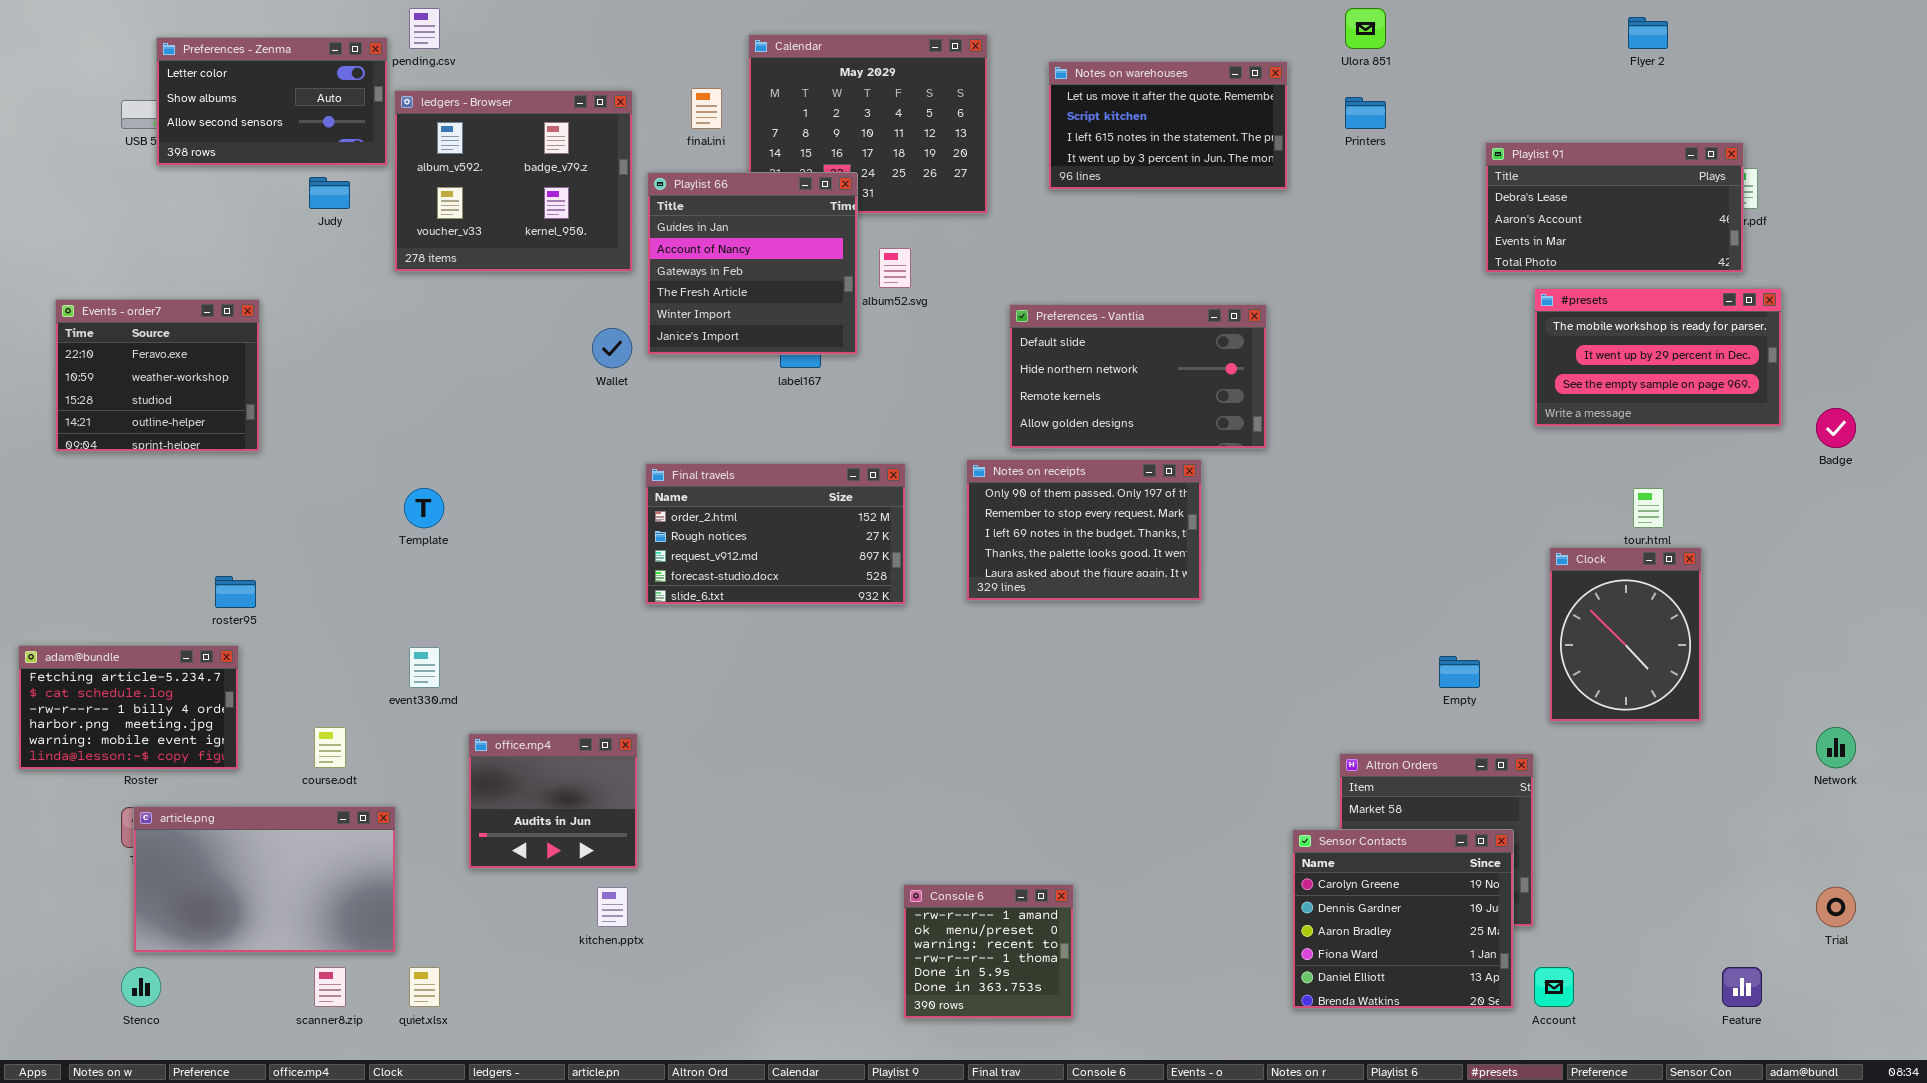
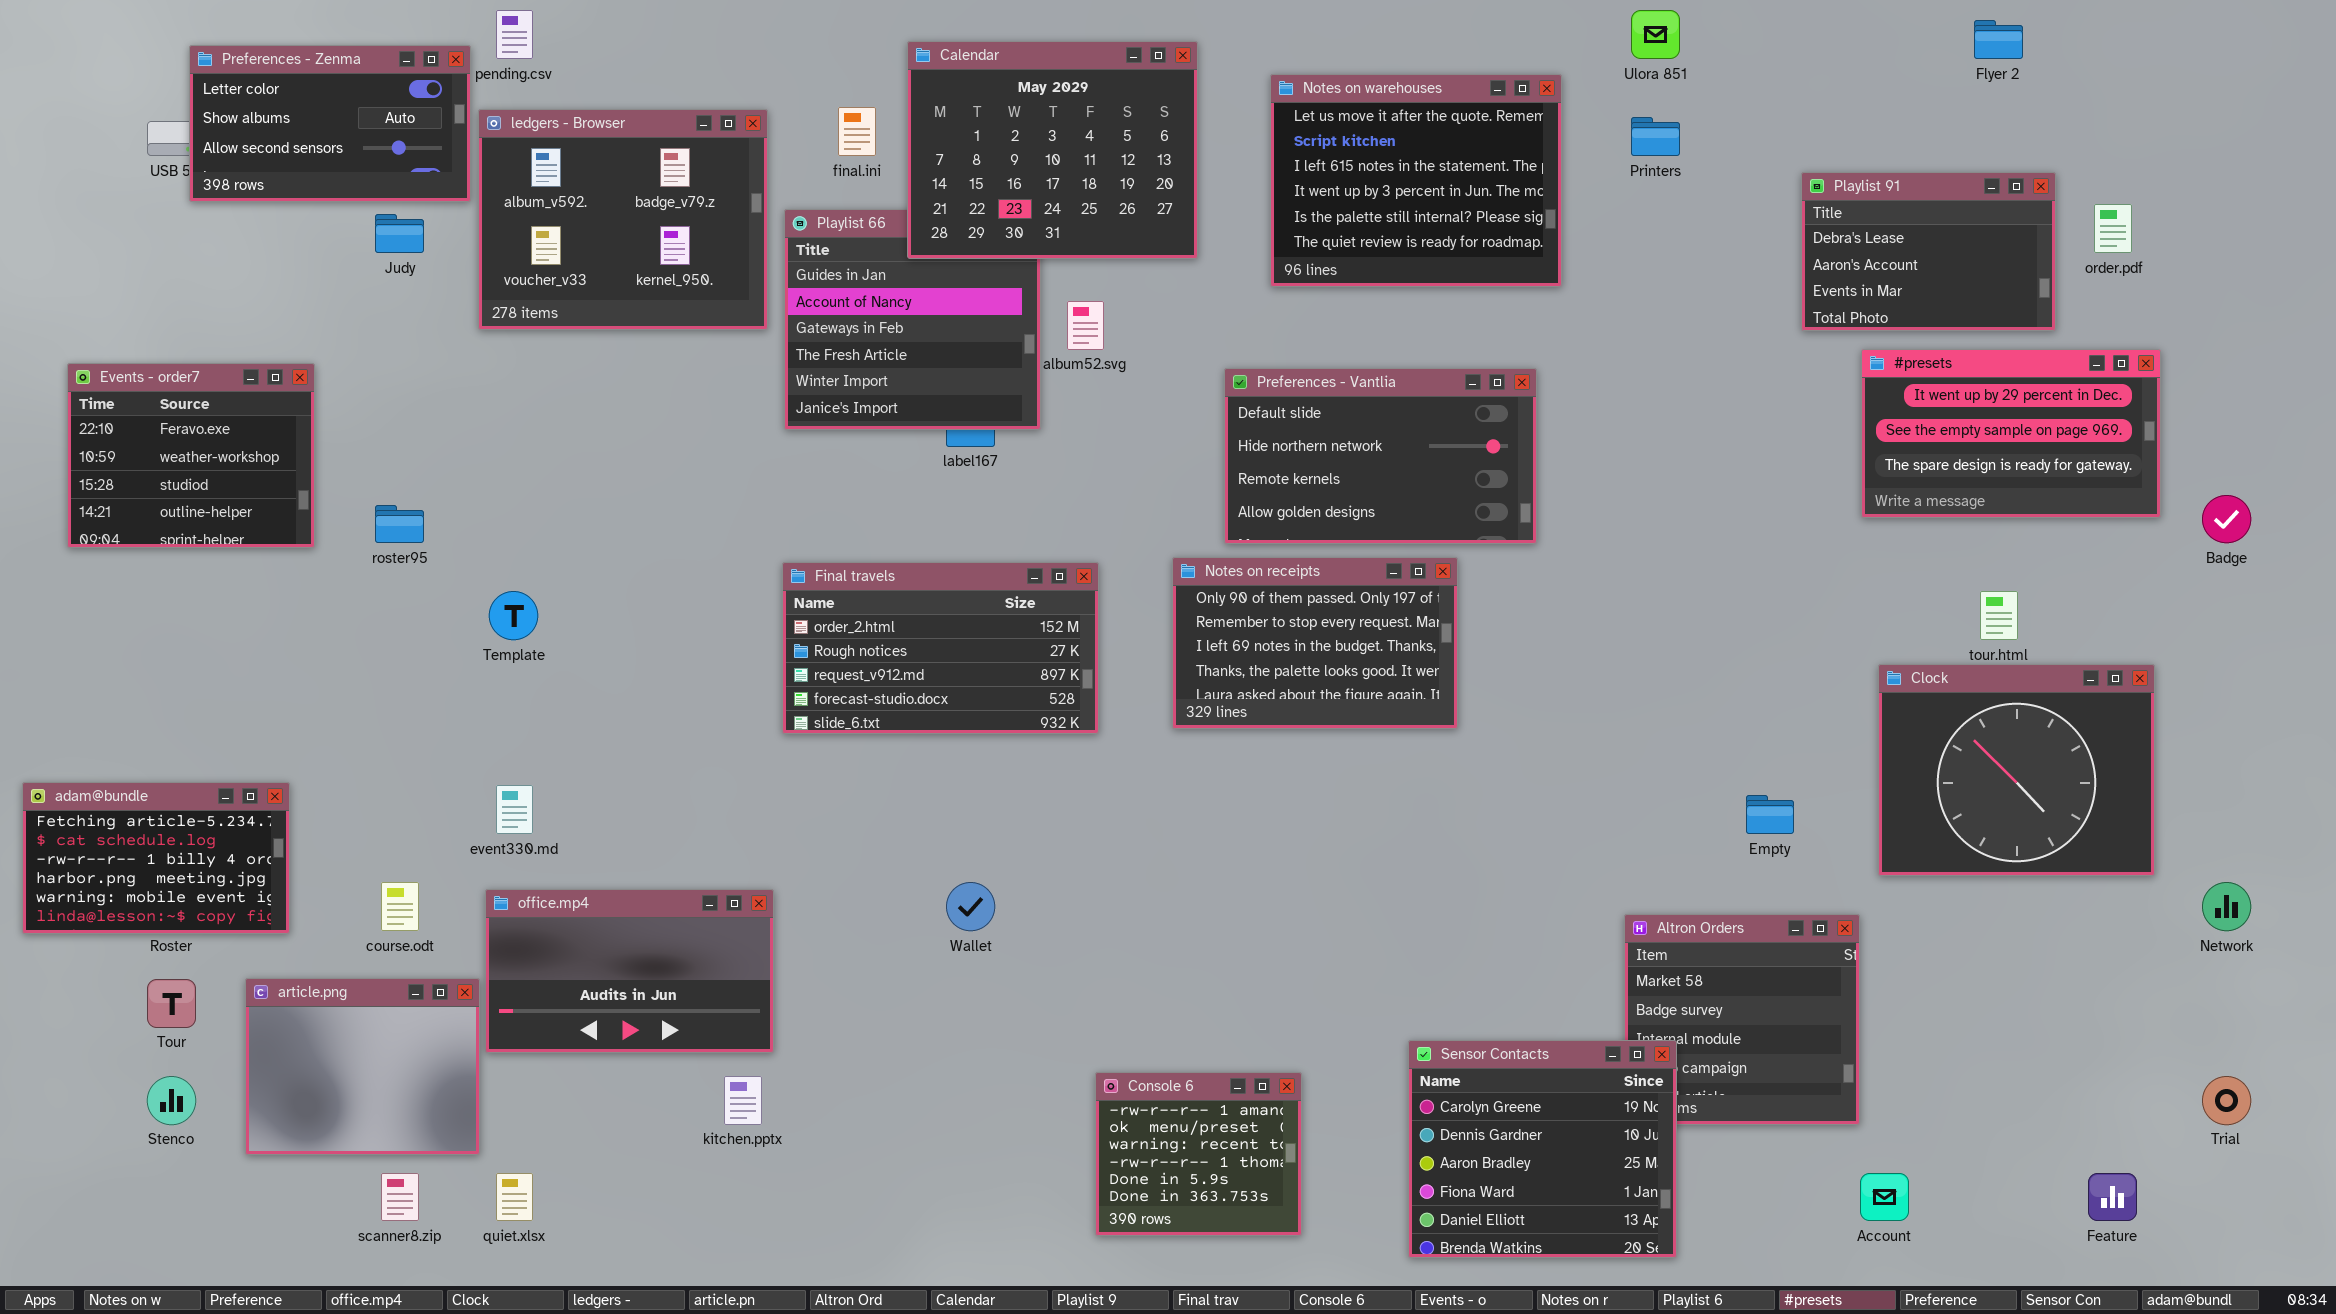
Calendar: [748,34,988,214] -> [907,41,1198,259], raised
Notes on warehouses: [1048,61,1288,190] -> [1270,74,1562,287], resized
Playlist 91: [1485,142,1744,273] -> [1801,172,2056,331], resized
#presets: [1534,288,1782,427] -> [1861,349,2161,518], scrolled down 1 row
Wallet: [592,328,632,368] -> [946,882,995,931], moved
Clock: [1549,547,1702,722] -> [1878,664,2155,876], resized
roster95: [215,576,256,608] -> [375,505,424,543], moved
office.mp4: [468,733,638,869] -> [485,889,774,1053], resized
article.png: [133,806,396,953] -> [245,978,480,1155], resized
Sensor Contacts: [1292,829,1514,1009] -> [1408,1040,1677,1258], moved
Stenco: [121,967,161,1007] -> [147,1076,196,1125], moved

